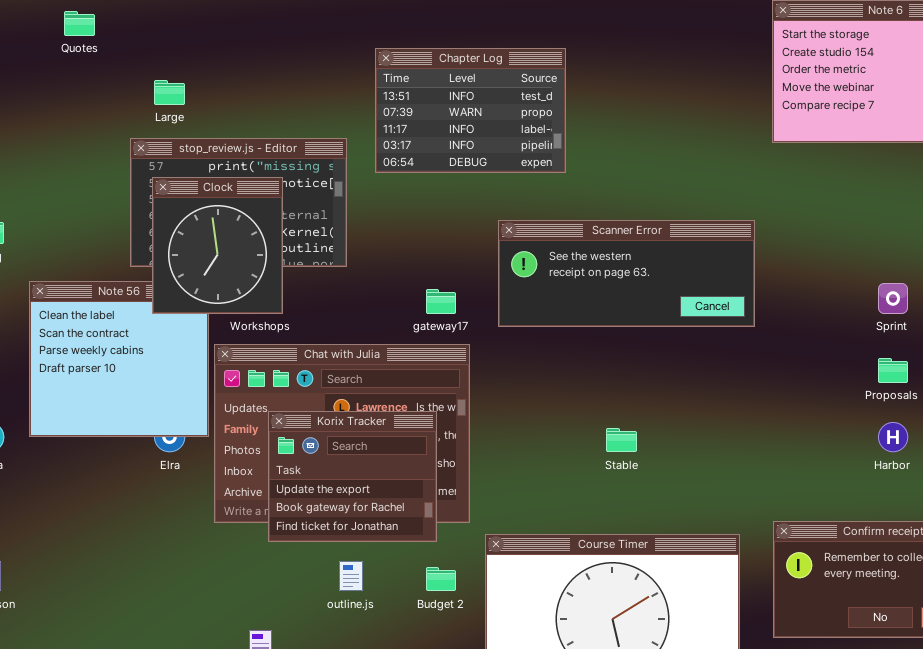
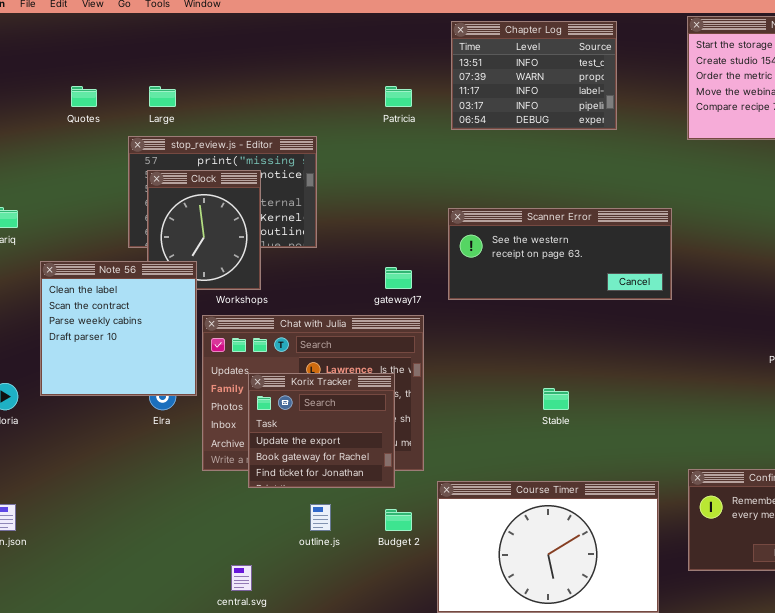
Quotes: [64,11,95,36] -> [71,86,97,107], moved
Chapter Log: [375,48,566,173] -> [451,21,617,130], moved
Note 56: [29,281,209,437] -> [40,261,197,396], raised

